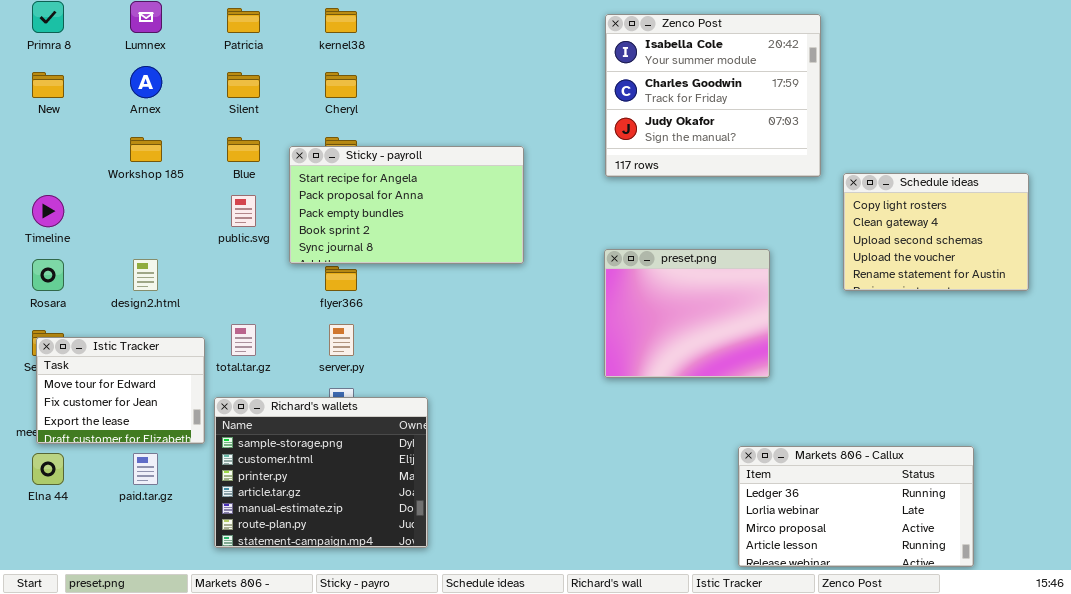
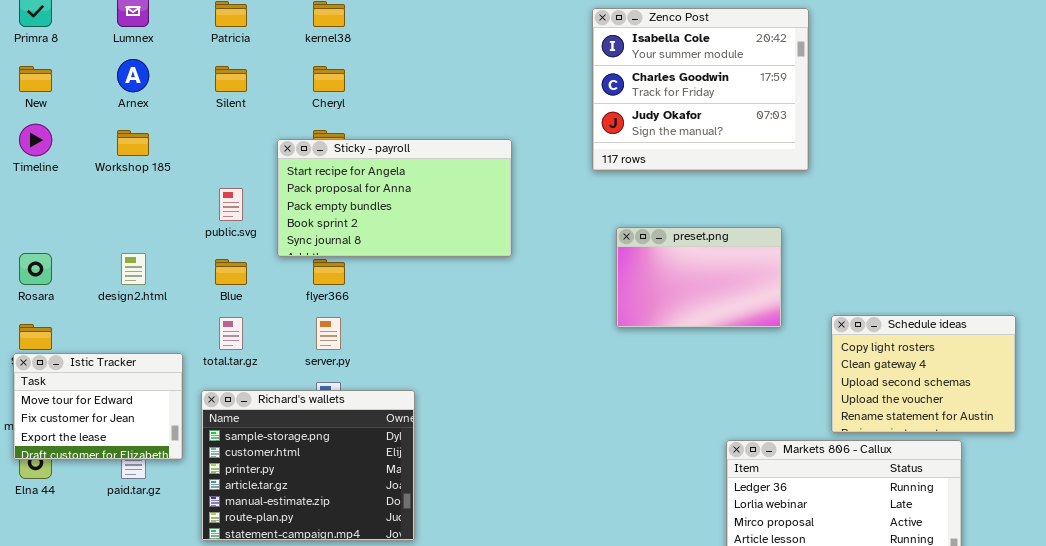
Blue: [227,137,260,162] -> [215,259,247,285], moved
Schedule ideas: [843,173,1029,291] -> [831,315,1016,433], moved
Timeline: [32,195,64,227] -> [19,124,52,156], moved
preset.png: [604,249,770,378] -> [616,227,782,328], moved, resized
Istic Tracker: [36,337,205,444] -> [13,353,183,460], moved

